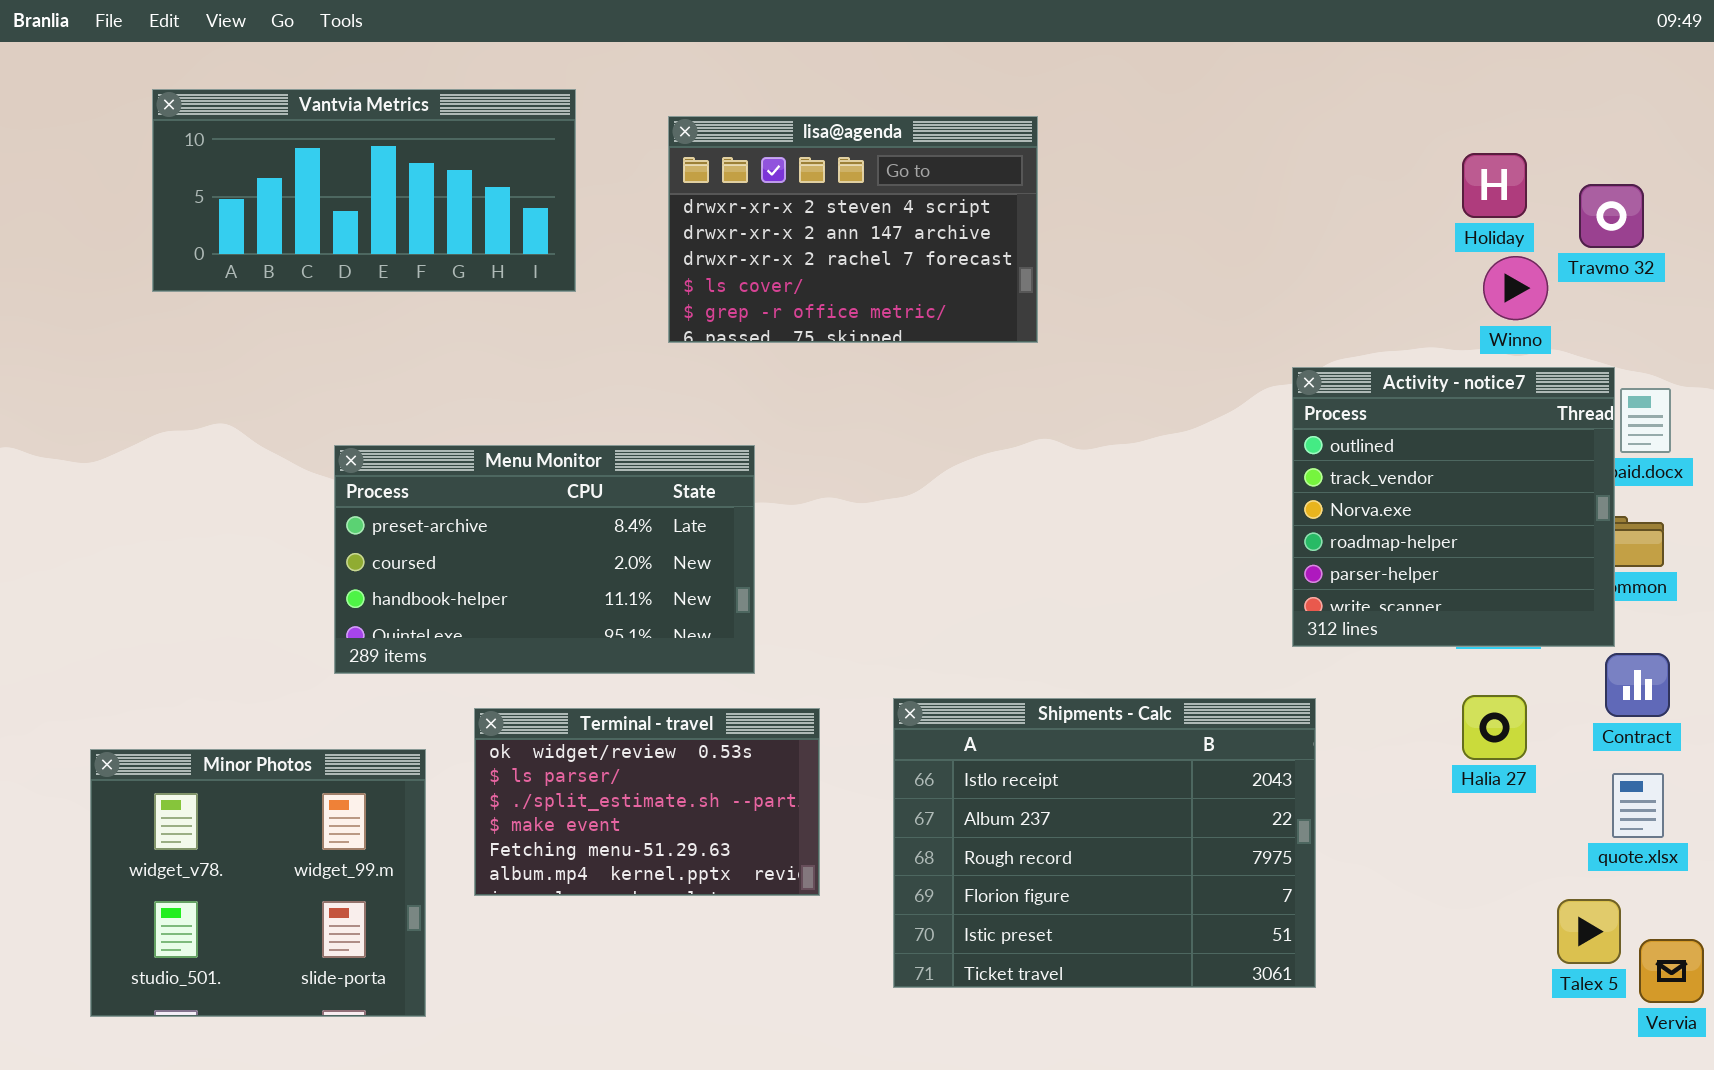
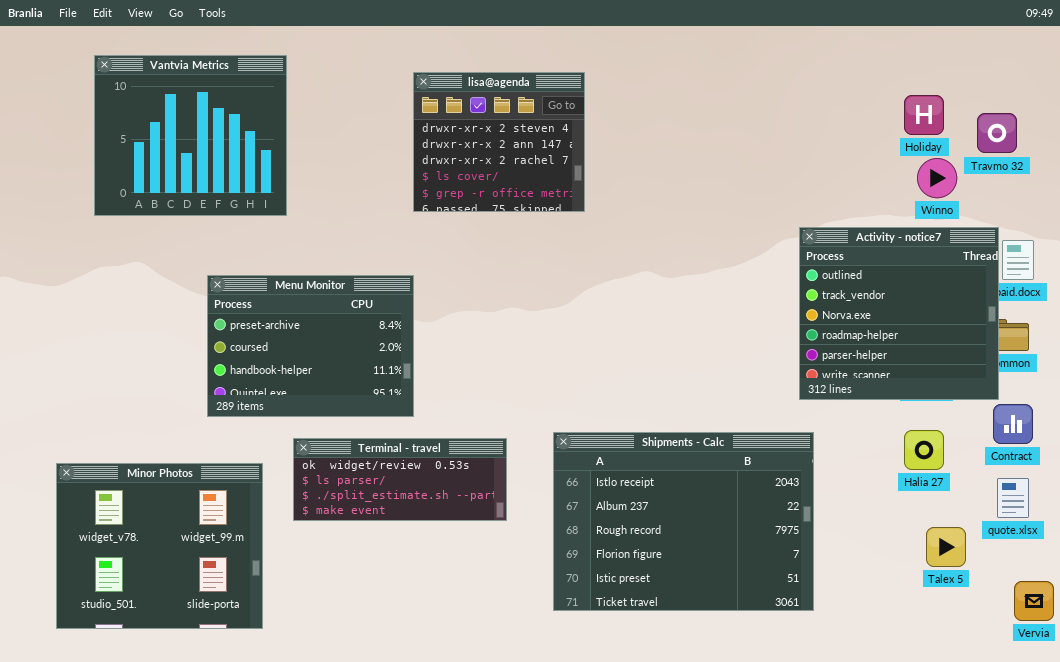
Vantvia Metrics: [152,89,576,292] -> [94,55,287,216], resized
lisa@agenda: [668,116,1038,343] -> [413,72,585,212], resized
Menu Monitor: [334,445,755,674] -> [207,275,414,417], resized
Terminal - travel: [474,708,820,896] -> [293,438,507,521], resized
Talex 5: [1557,899,1621,964] -> [926,527,966,567], moved

